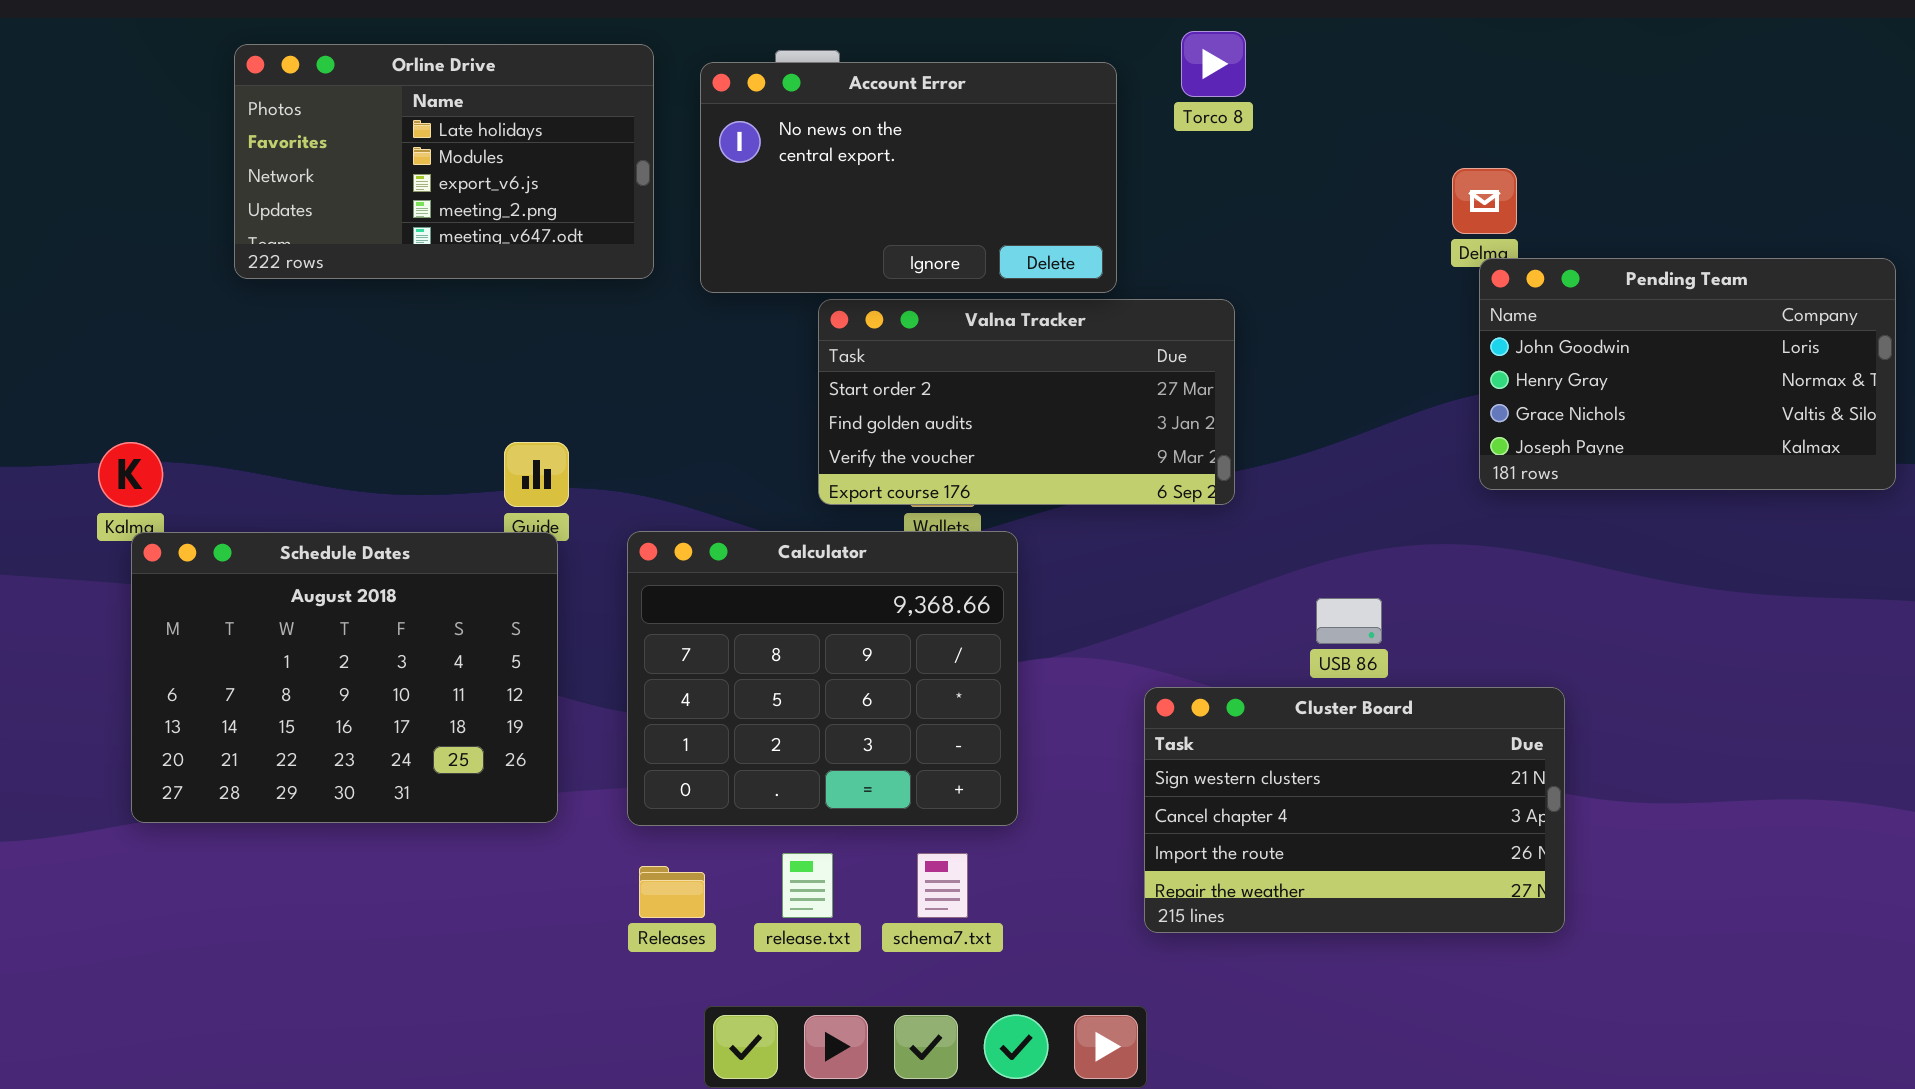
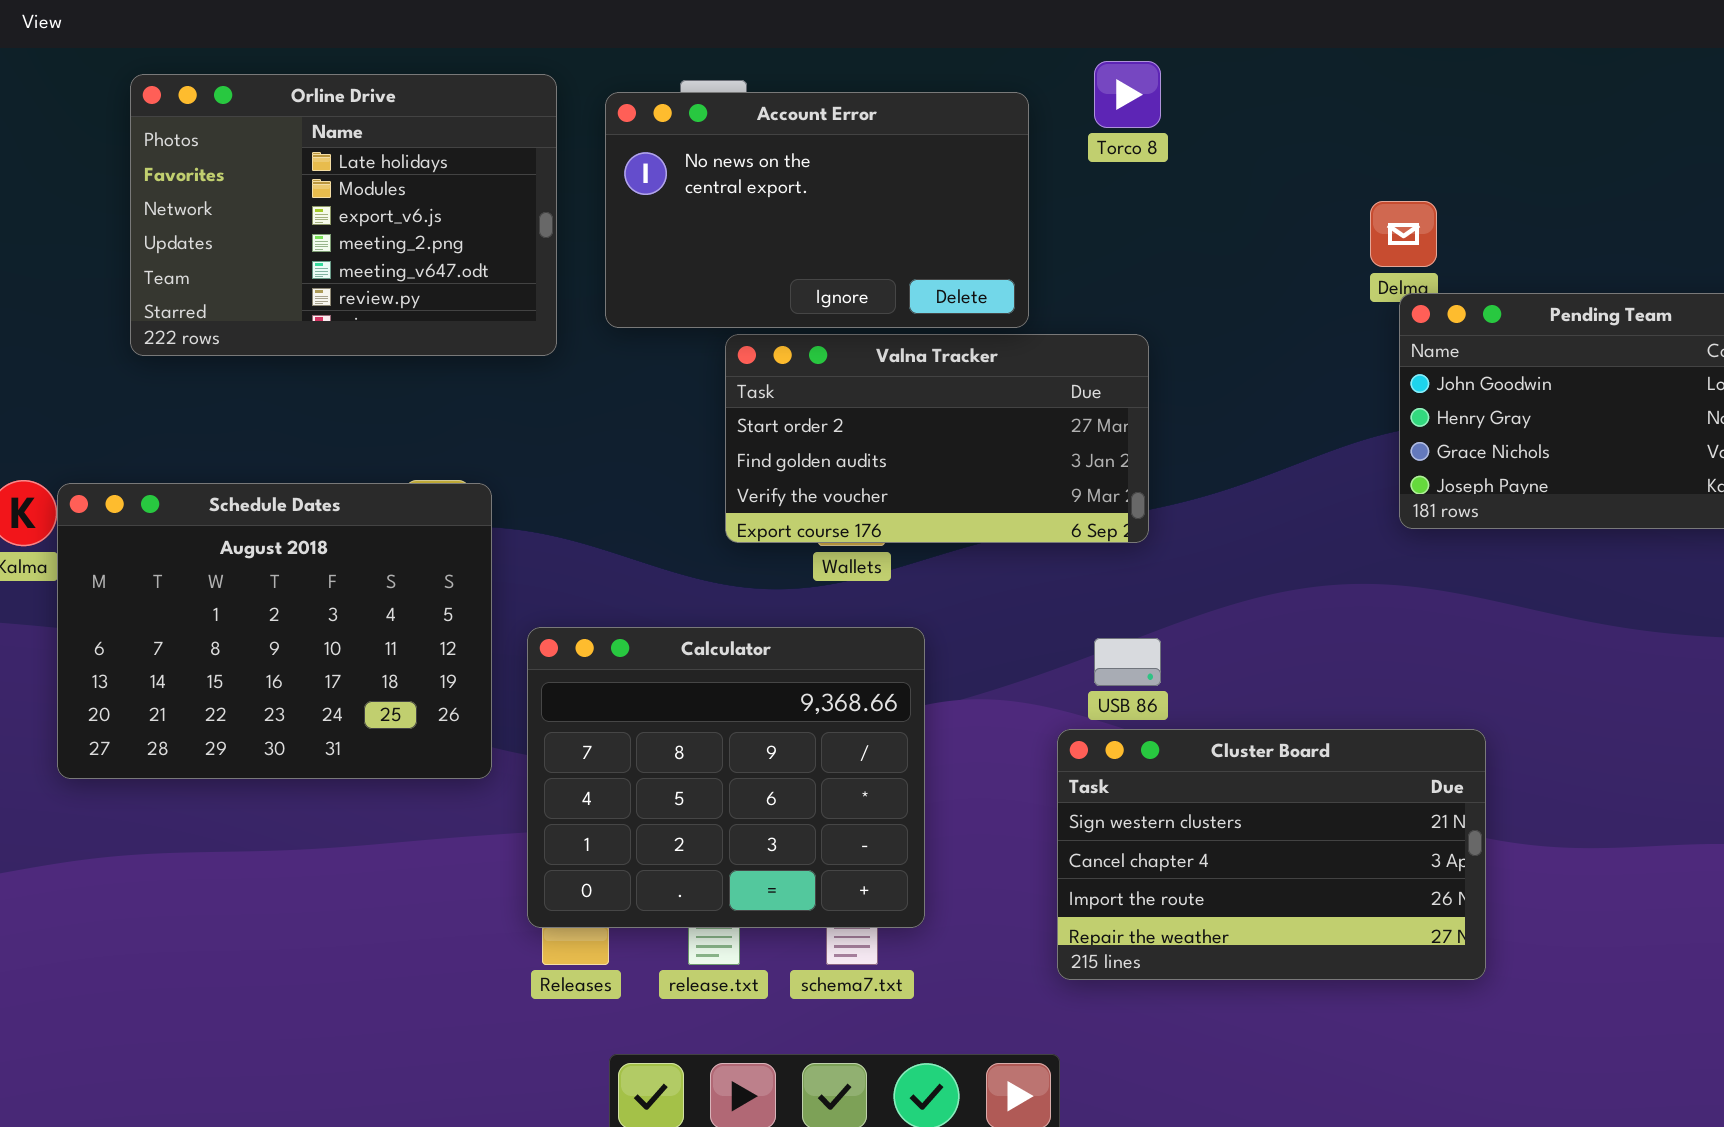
Orline Drive: [234,44,654,279] -> [130,74,557,356], resized
Calculator: [627,531,1018,826] -> [527,627,925,928], moved
Schedule Dates: [131,532,558,823] -> [57,483,492,779], moved
USB 86: [1316,598,1382,644] -> [1094,638,1161,686], moved

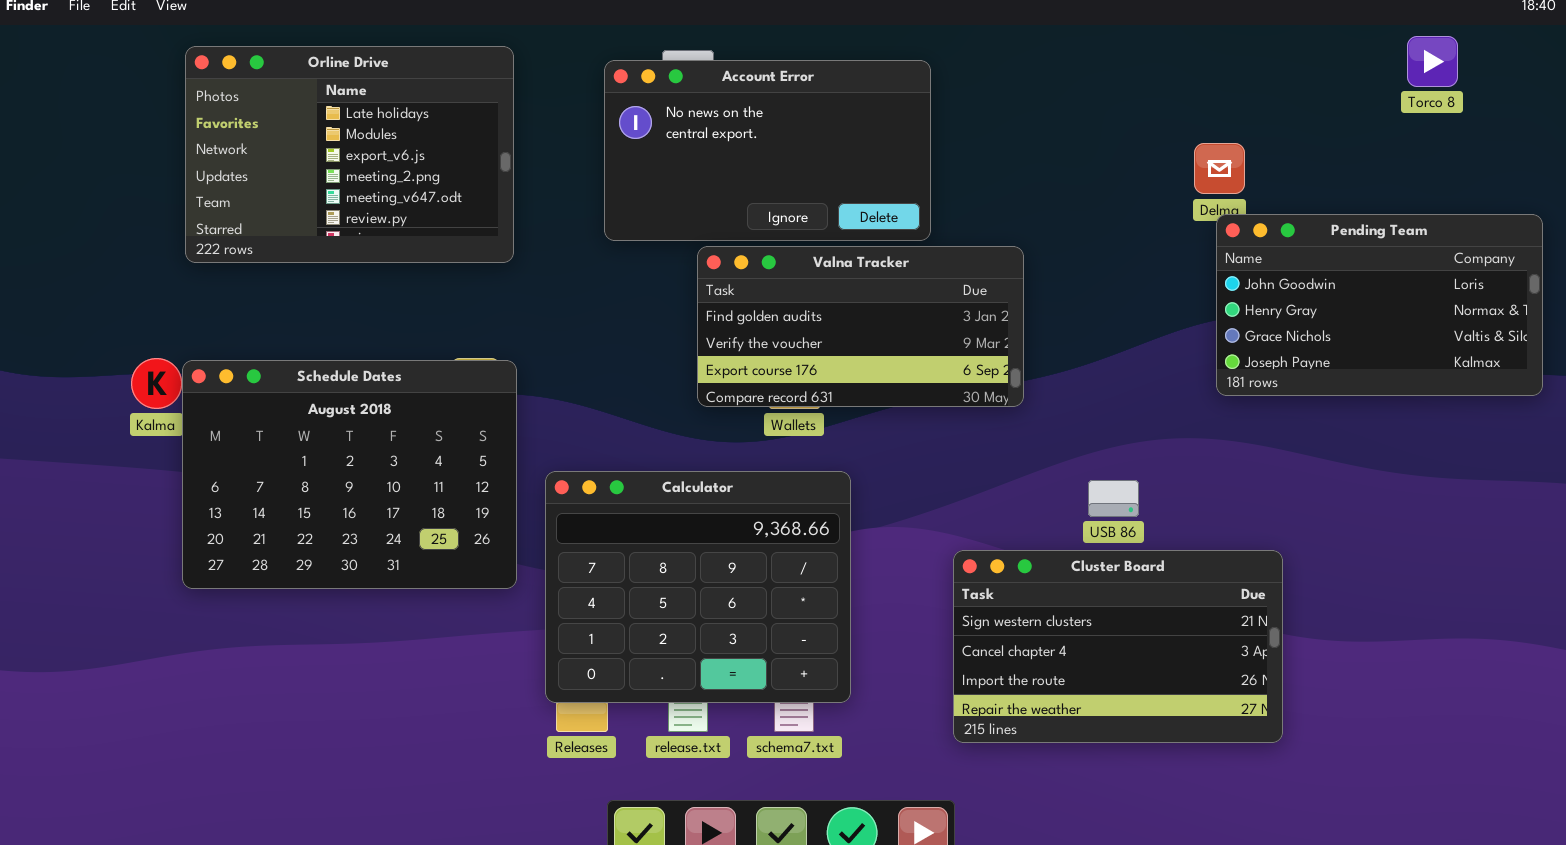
Torco 8: [1094,61,1161,128] -> [1407,36,1458,87], moved
Orline Drive: [130,74,557,356] -> [185,46,514,263], moved
Valna Tracker: [725,334,1149,543] -> [697,246,1024,407], scrolled down 1 row
USB 86: [1094,638,1161,686] -> [1088,480,1139,517], moved

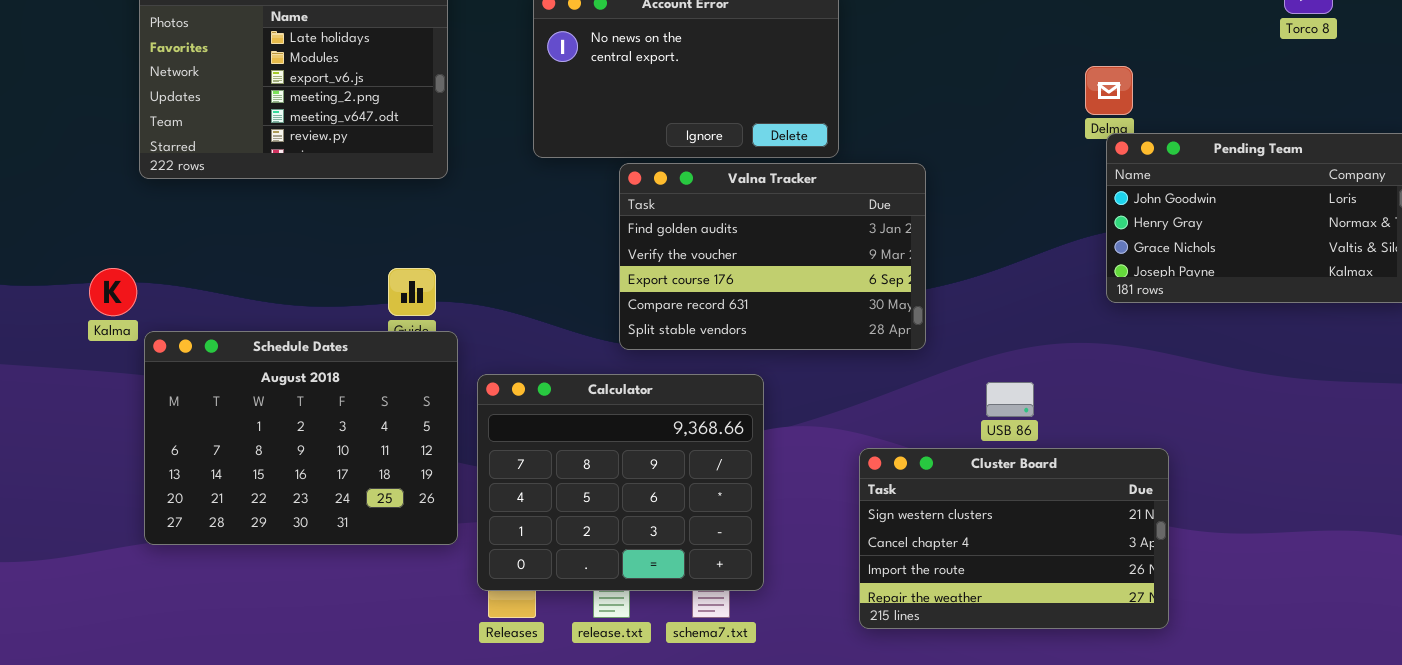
Valna Tracker: [697,246,1024,407] -> [619,163,926,350], resized
Schedule Dates: [182,360,517,589] -> [144,331,458,545], moved

